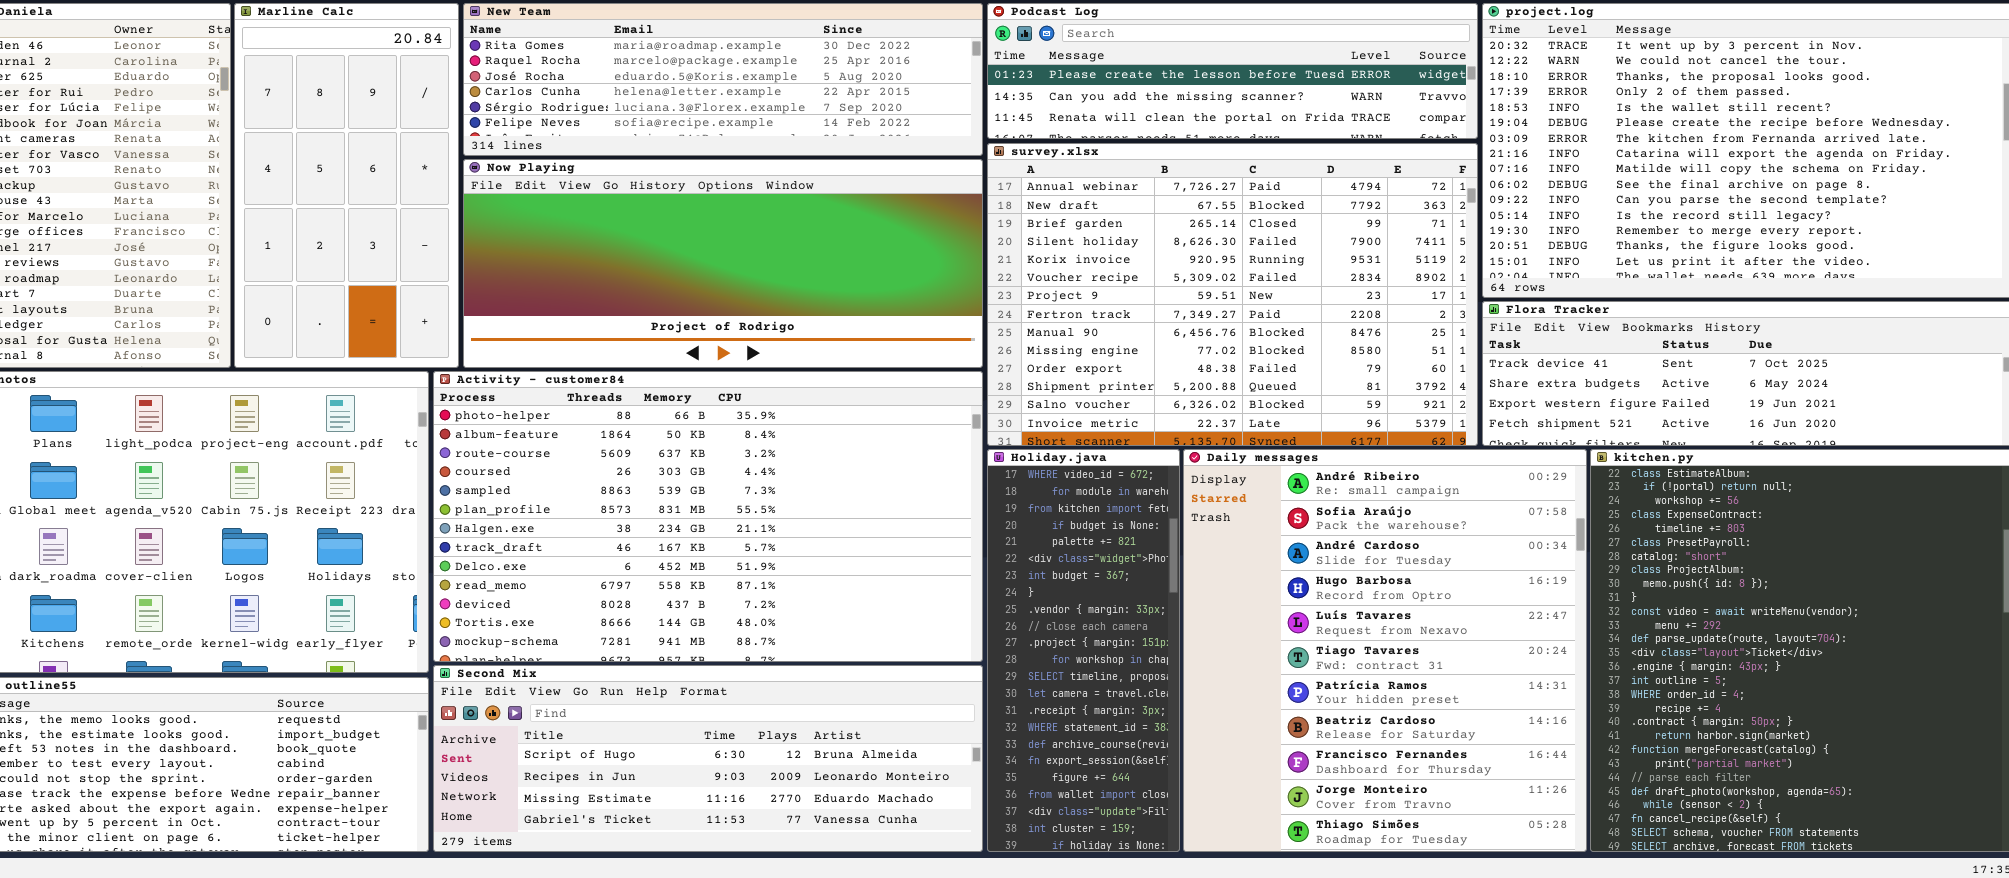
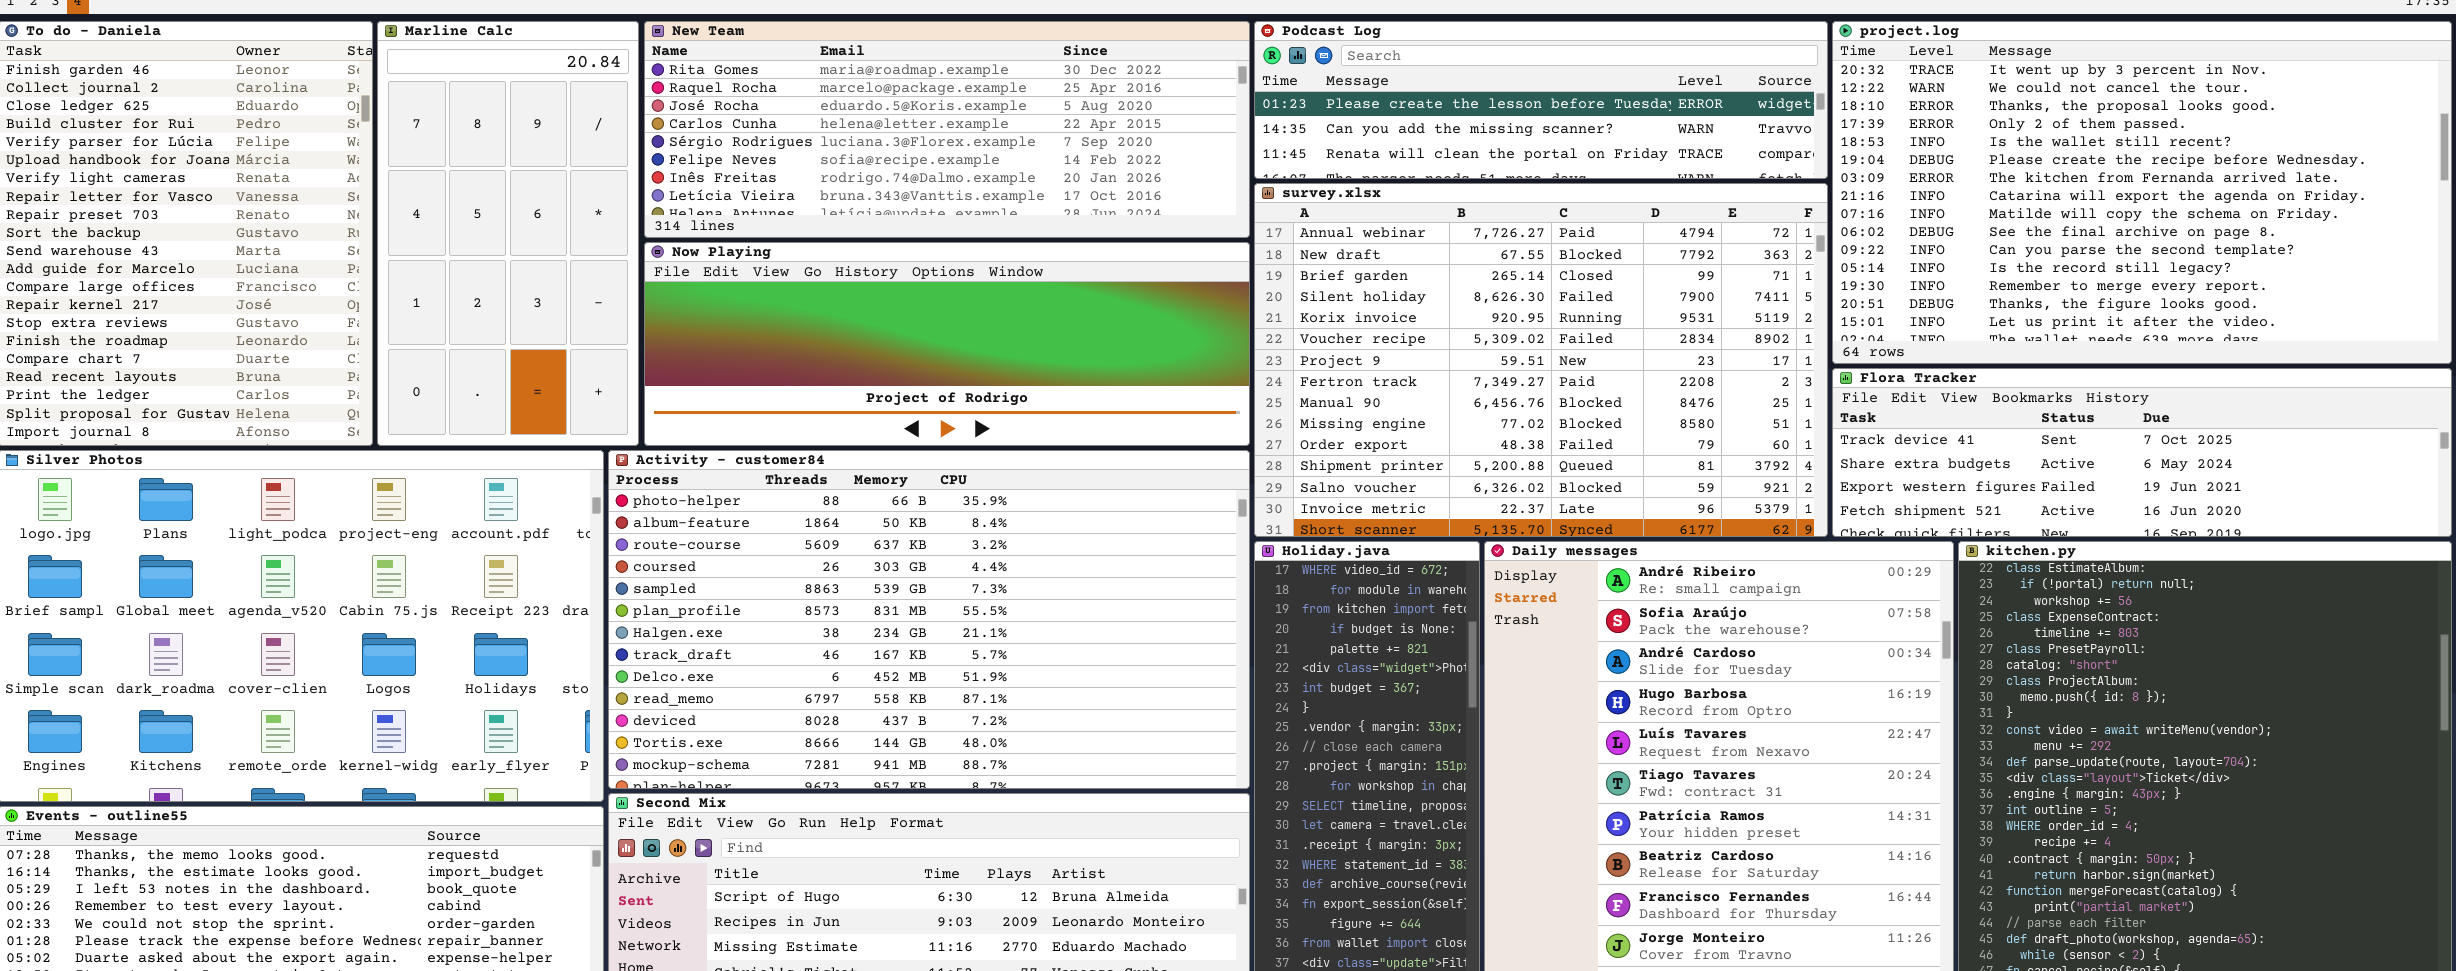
New Team: [463,3,983,156] -> [644,21,1250,238], resized
Now Playing: [463,159,983,368] -> [644,242,1250,446], resized

